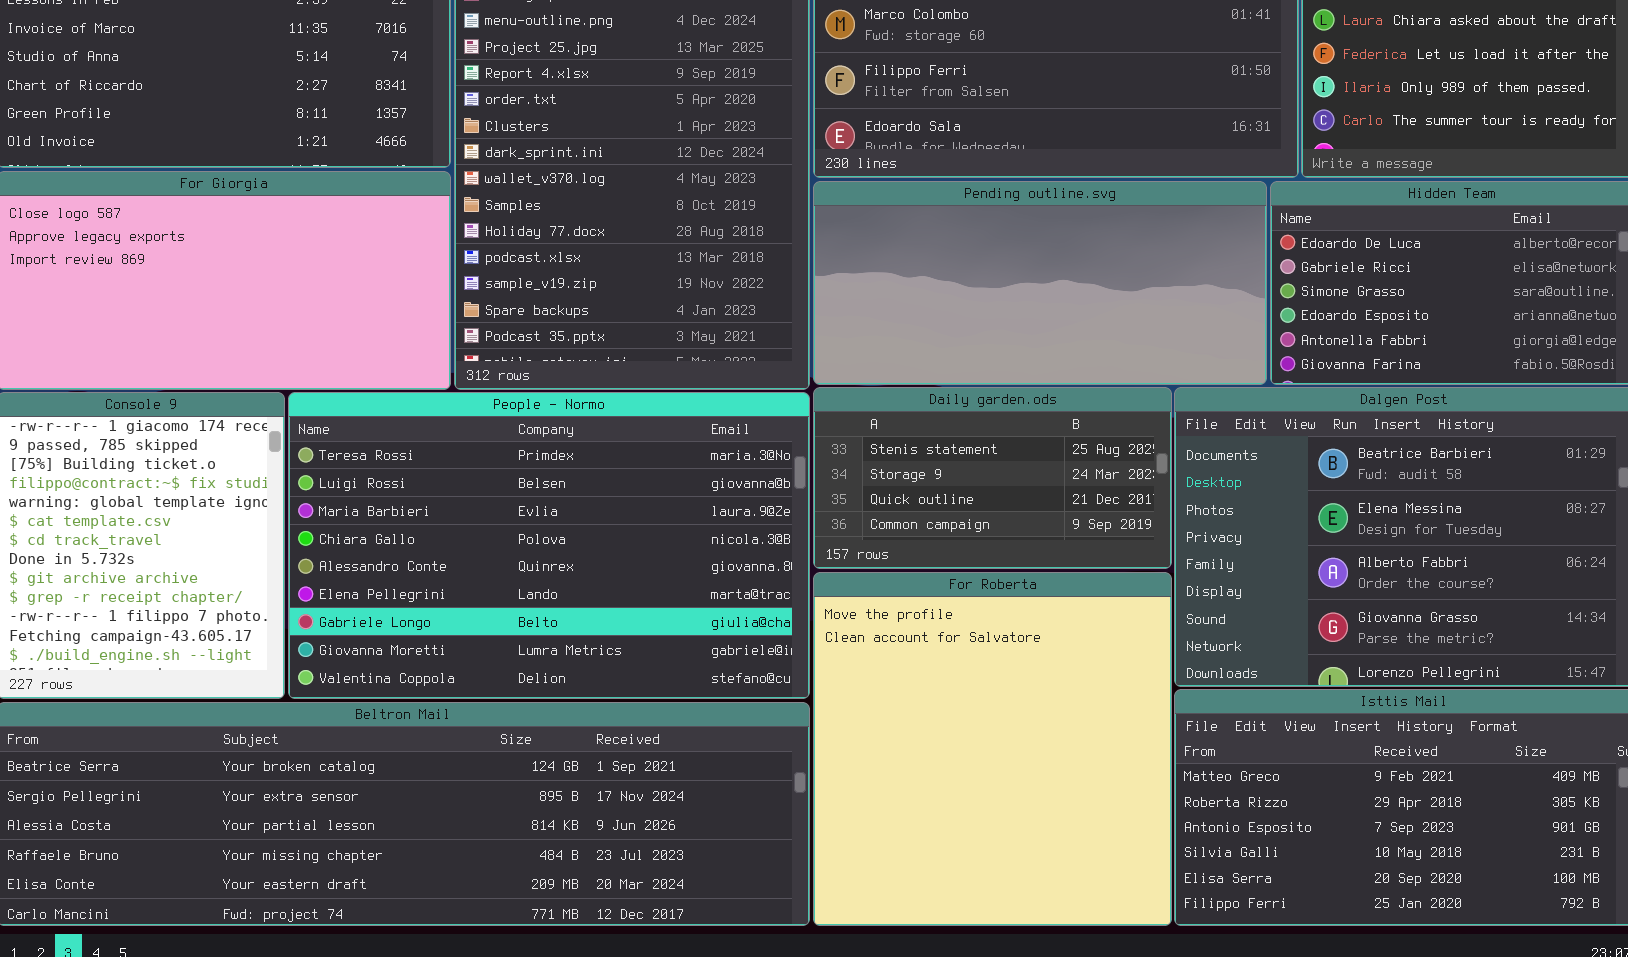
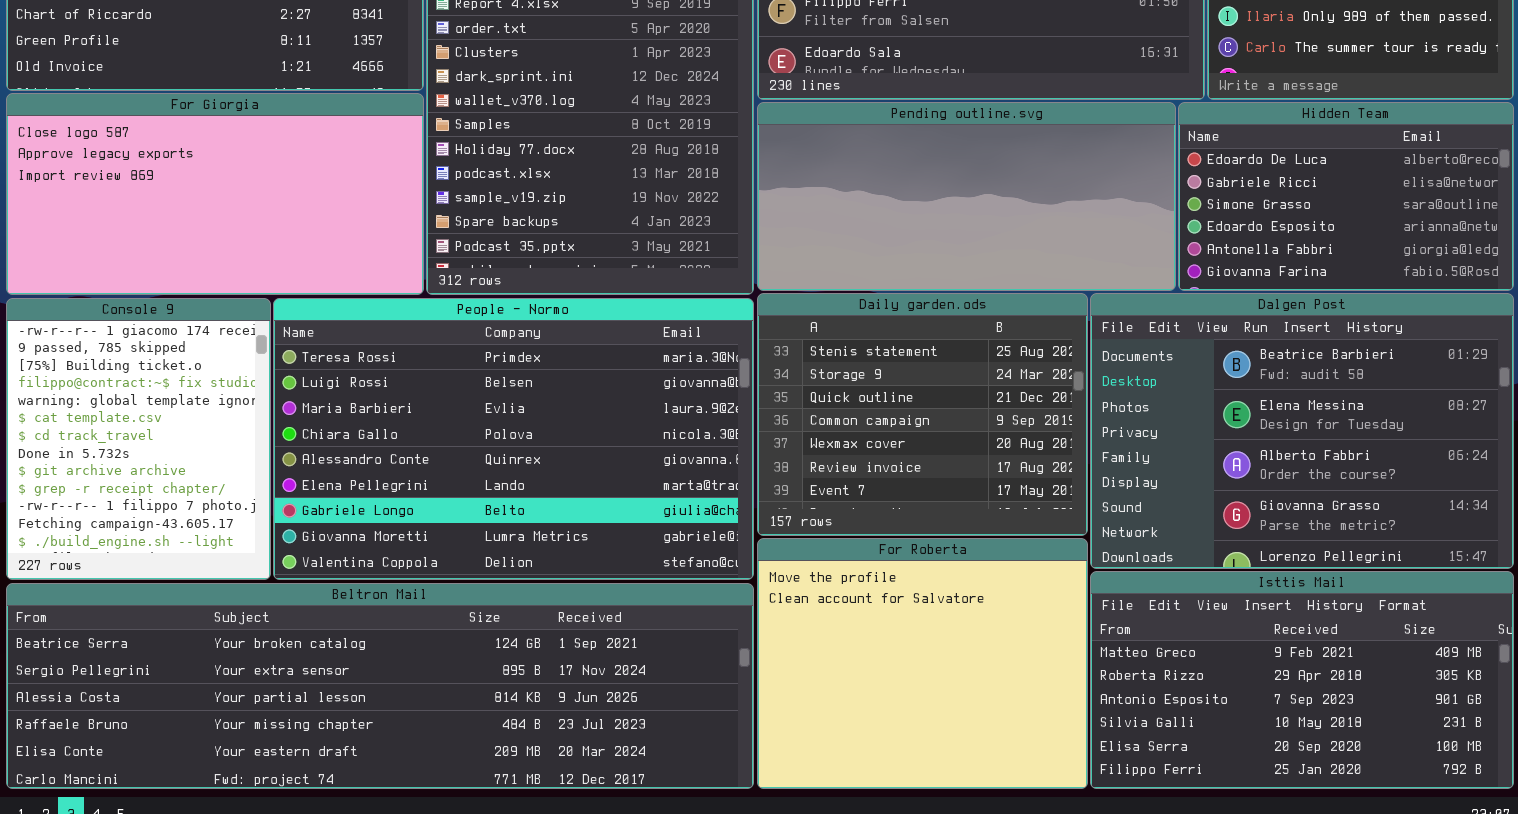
Daily garden.ods: [813,387,1172,569] -> [757,293,1088,536], resized
For Roberta: [813,572,1172,926] -> [757,538,1088,789], resized

